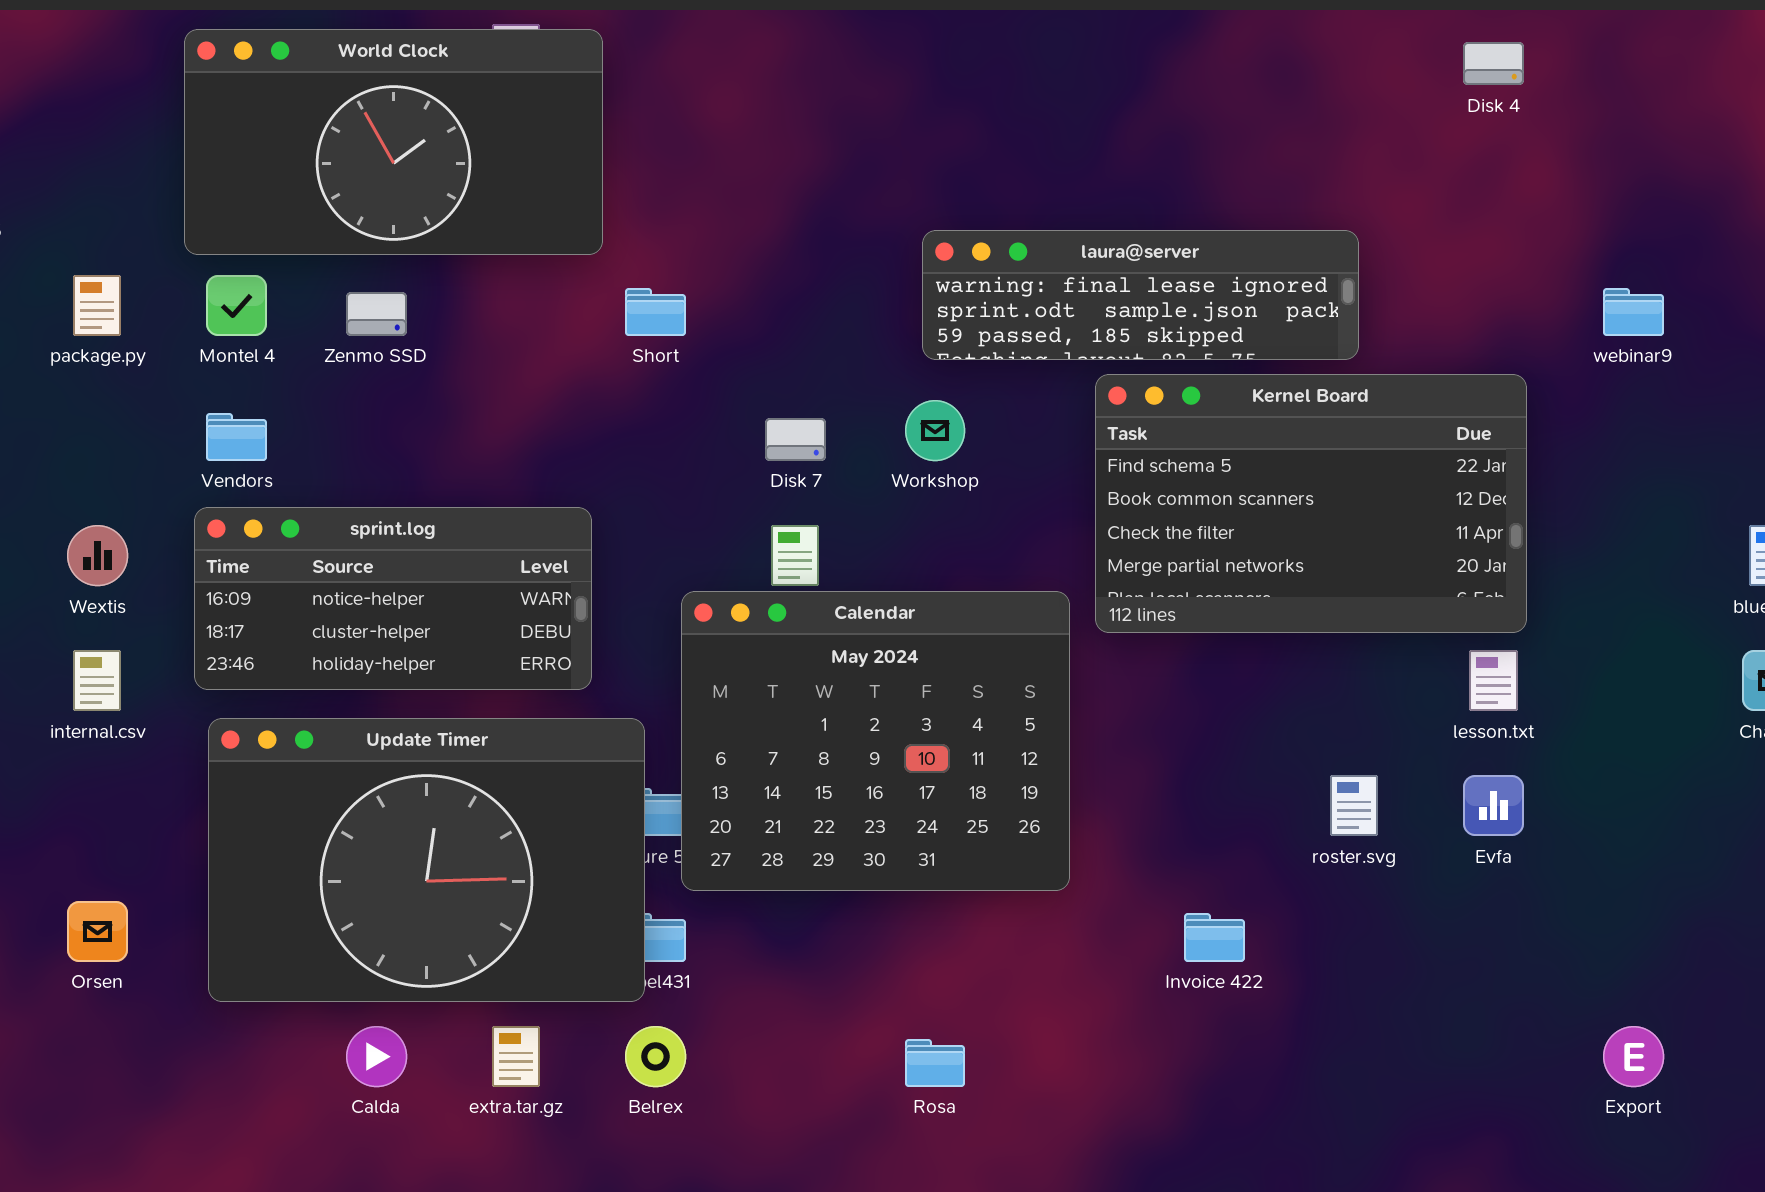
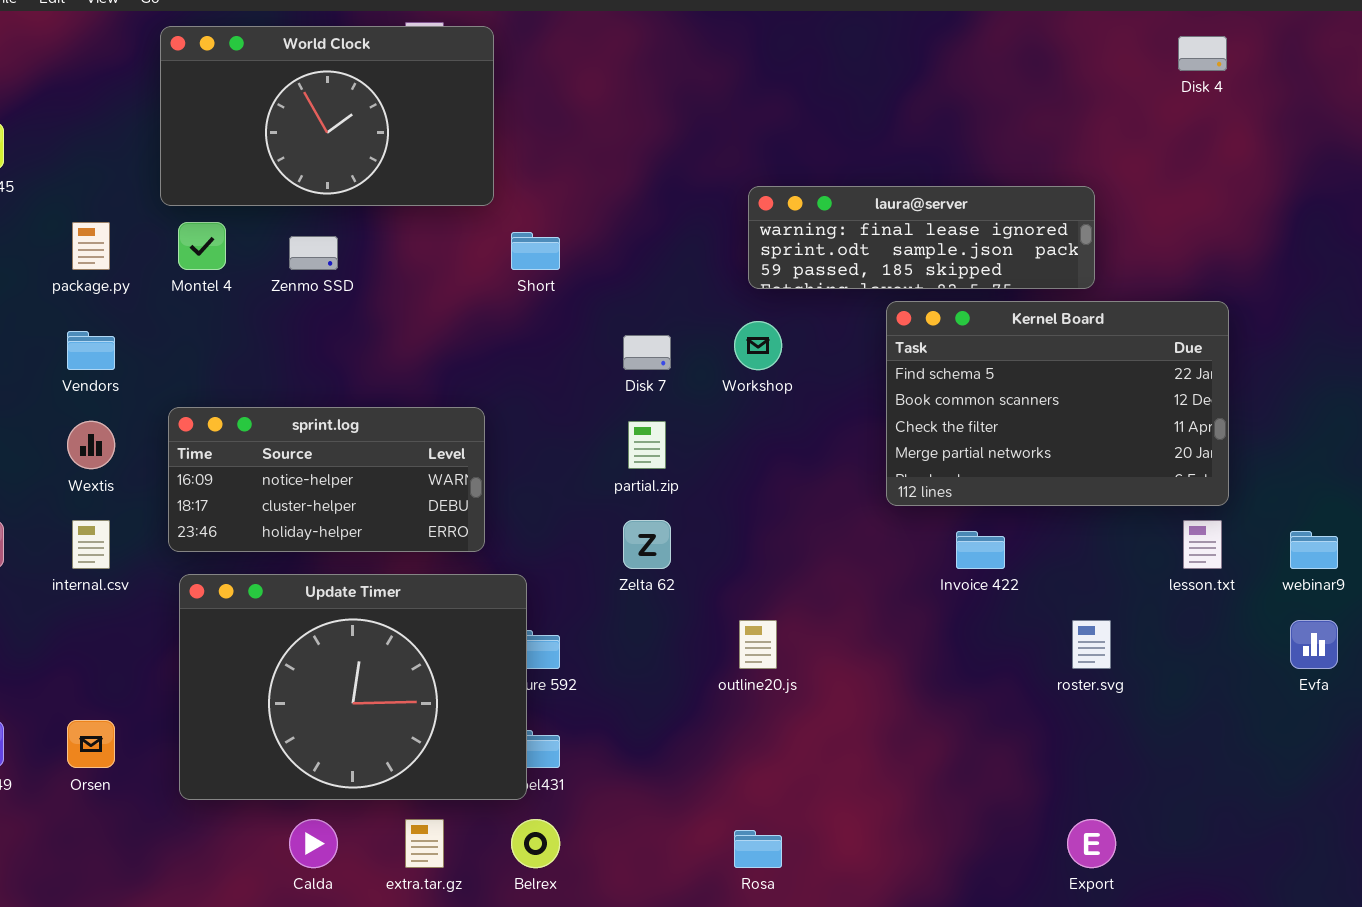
webinar9: [1603,288,1664,336] -> [1290,531,1338,569], moved
Vendors: [206,413,267,461] -> [67,331,115,370], moved
Calendar: [681,591,1070,891] -> none, closed
Evfa: [1463,775,1524,836] -> [1290,620,1338,669], moved
Invoice 422: [1184,913,1245,962] -> [956,531,1005,569], moved
Export: [1603,1026,1664,1087] -> [1067,819,1116,868], moved

